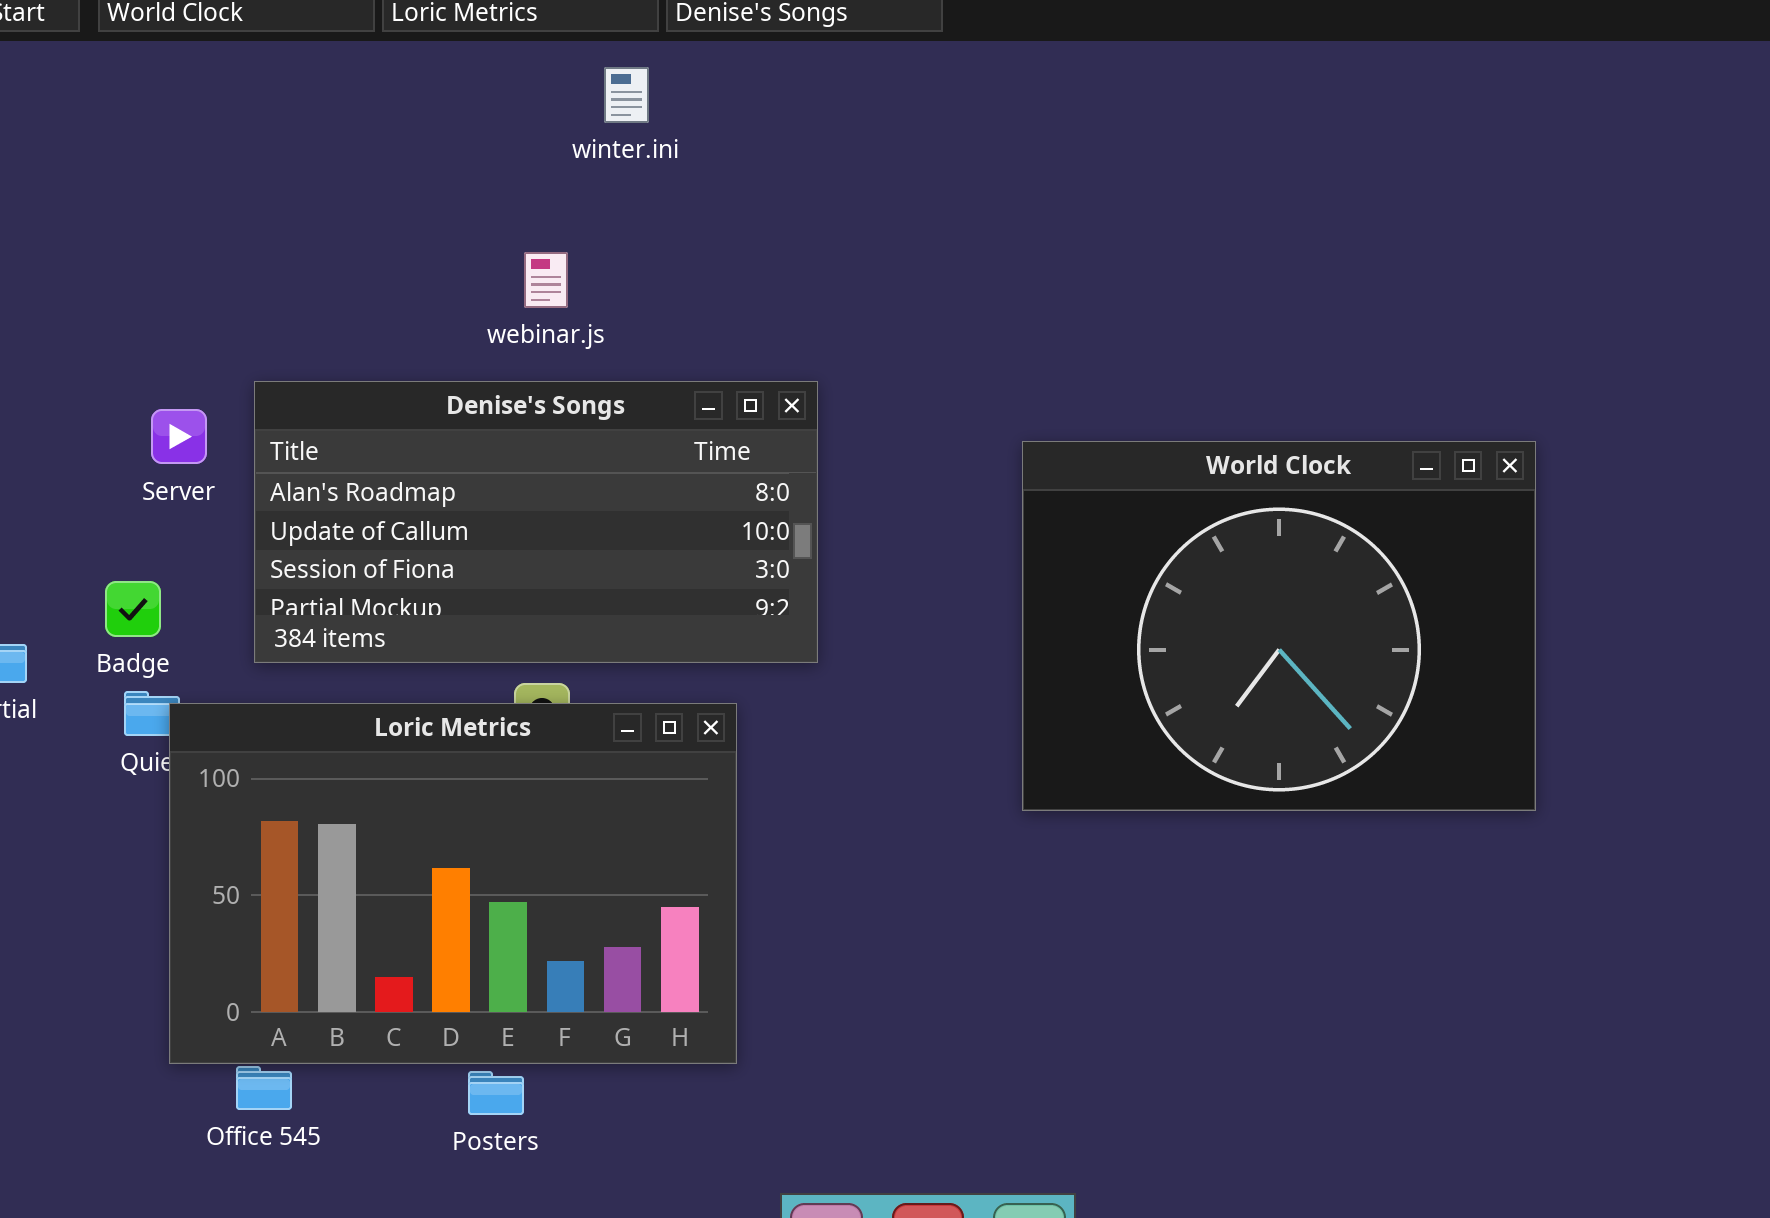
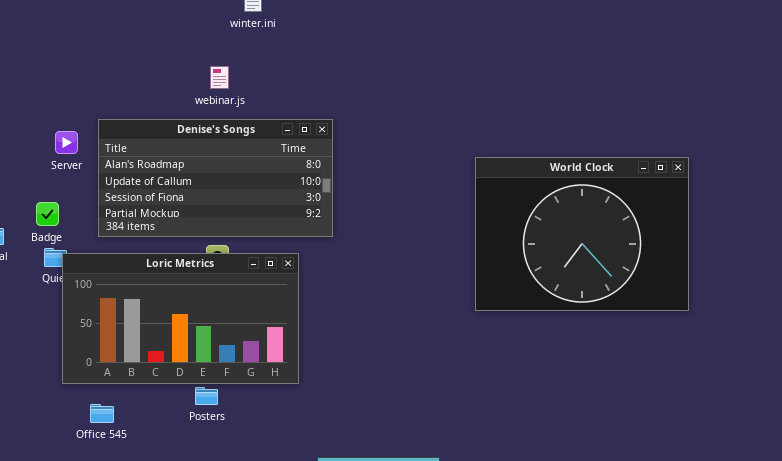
World Clock: [1022,441,1536,811] -> [475,157,689,311], moved
Loric Metrics: [169,703,737,1064] -> [62,253,299,384], resized
Posters: [468,1071,524,1115] -> [195,387,218,405], moved

